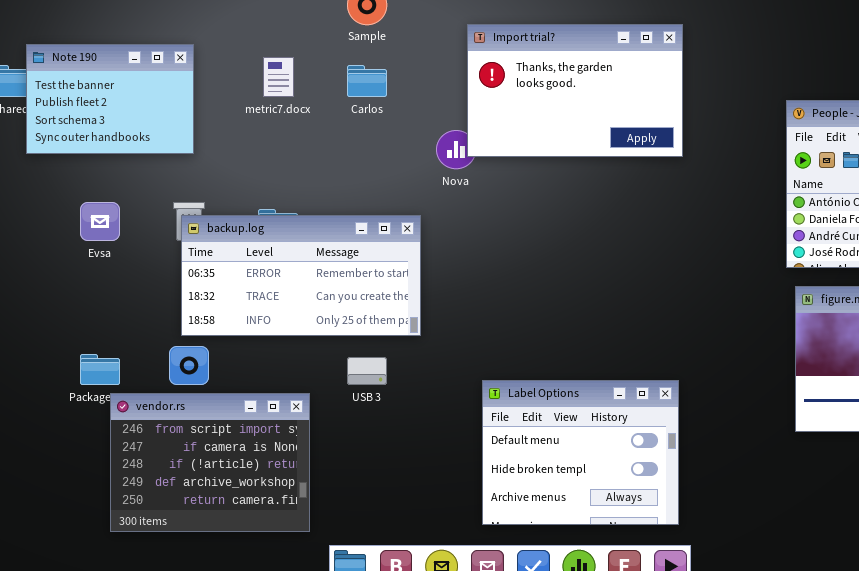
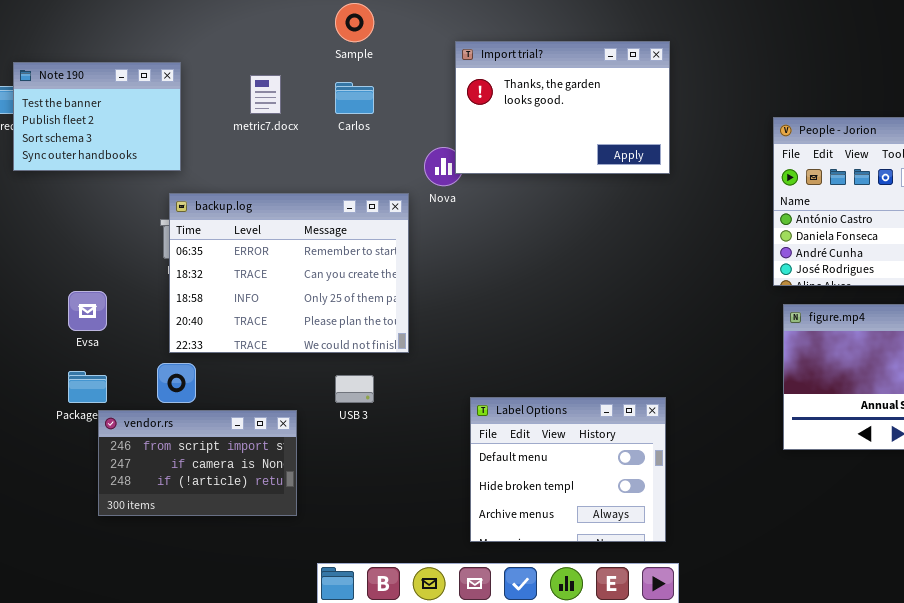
Evsa: [80,202,120,241] -> [68,291,107,331], moved
backup.log: [181,215,421,336] -> [169,193,409,353], resized
vendor.rs: [110,393,310,532] -> [98,410,297,516], resized

